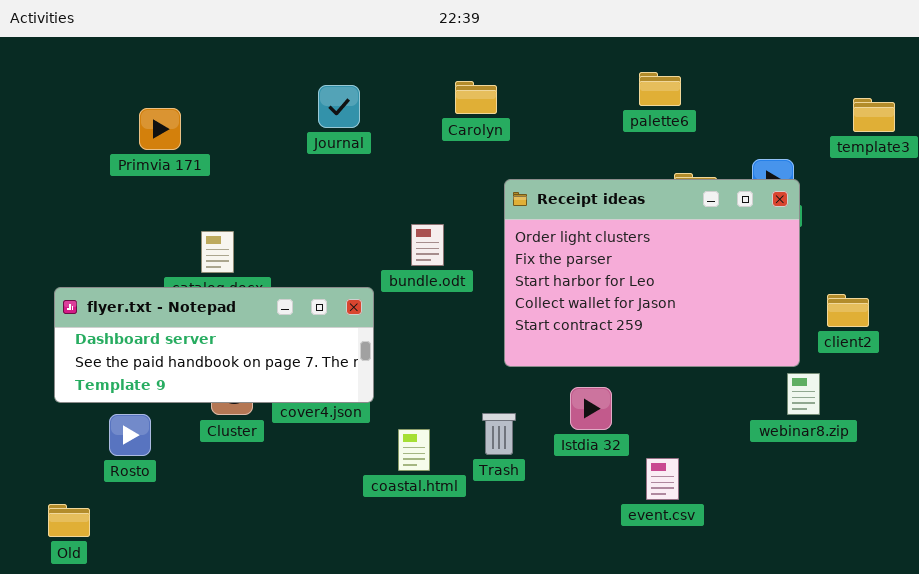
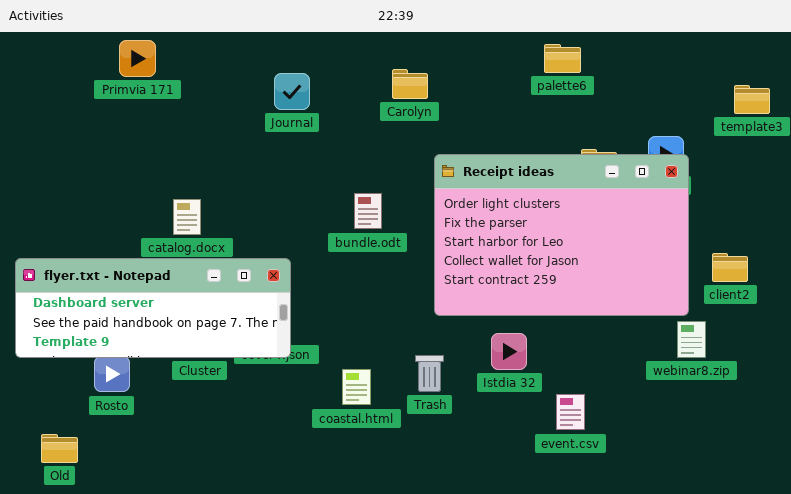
palette6: [639,72,681,106] -> [544,44,581,73], moved
Primvia 171: [139,108,181,150] -> [119,40,156,77], moved
flyer.txt - Notepad: [54,287,374,403] -> [15,258,291,358], moved

